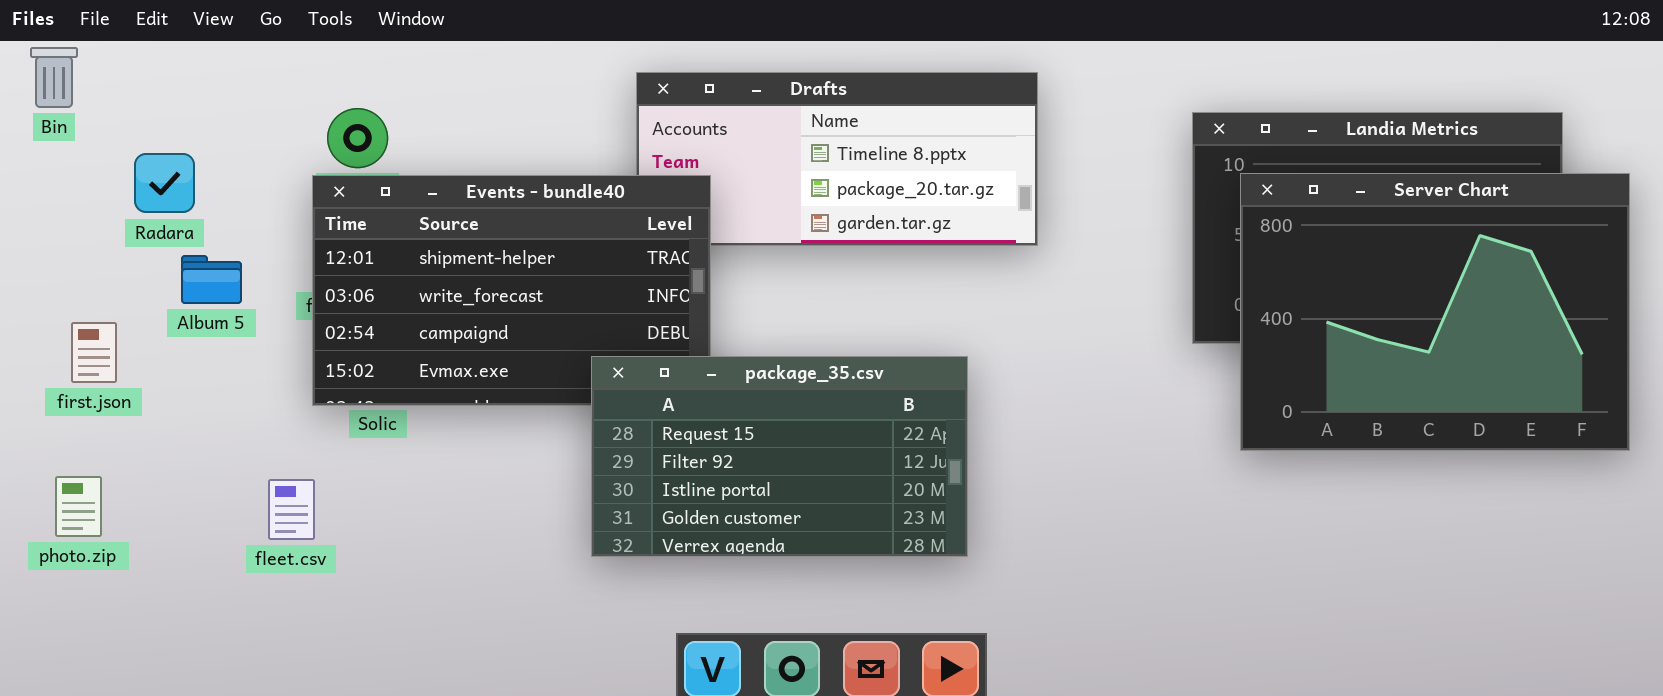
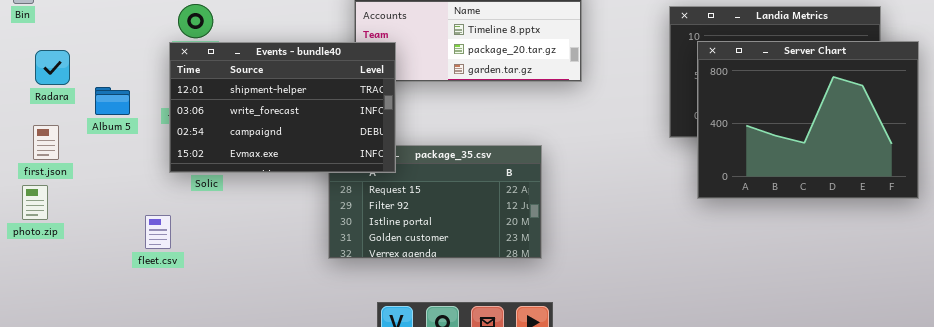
Radara: [134,153,195,213] -> [35,50,70,85], moved
Events - bundle40: [312,175,711,406] -> [169,42,396,173], raised
photo.zip: [55,476,102,537] -> [22,185,48,220], moved

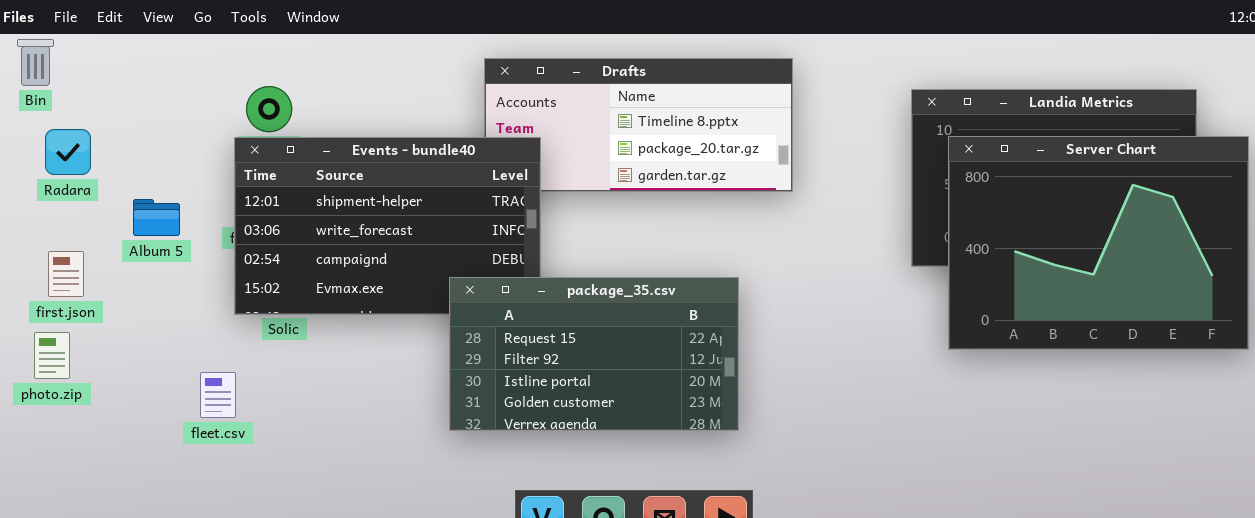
Radara: [35,50,70,85] -> [45,129,91,175], moved
package_35.csv: [328,145,542,259] -> [449,277,739,431], raised

